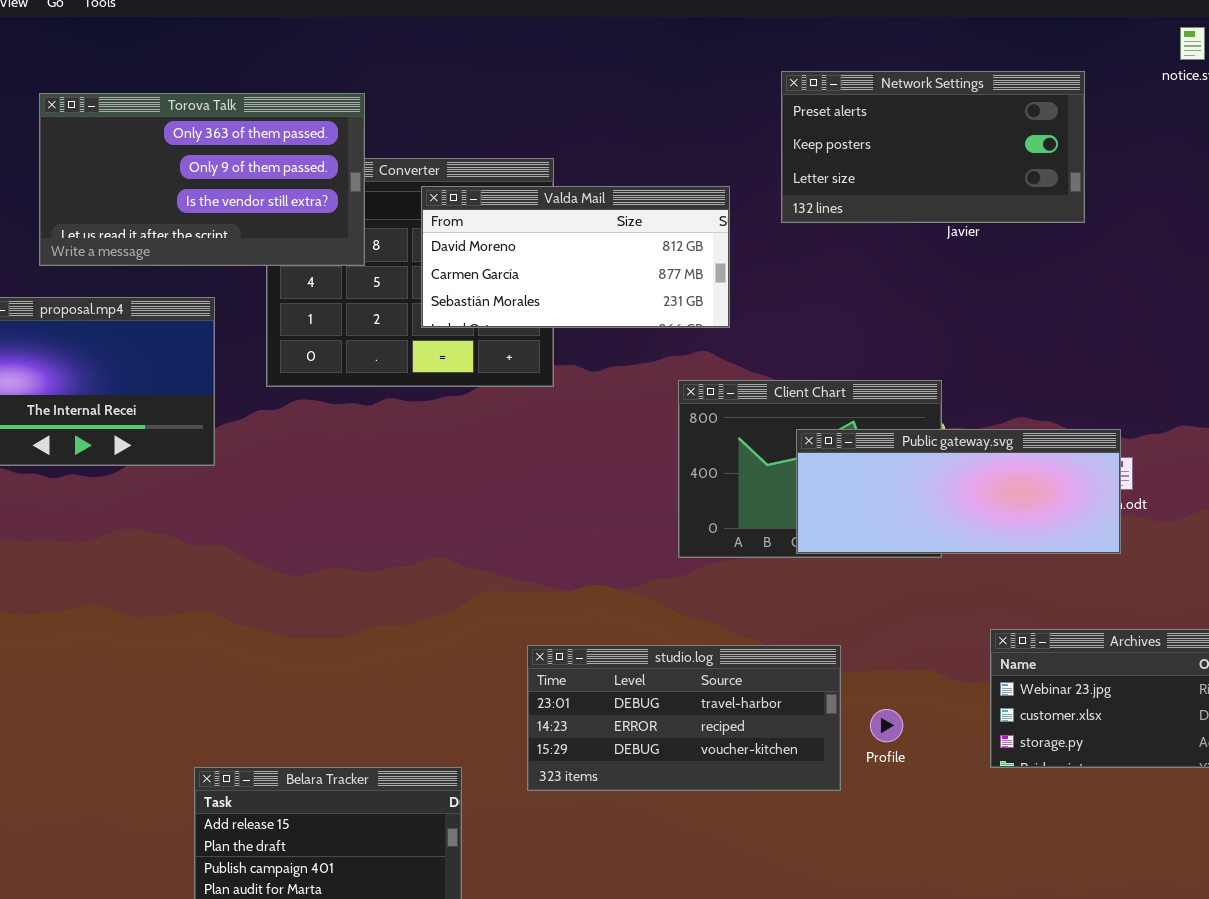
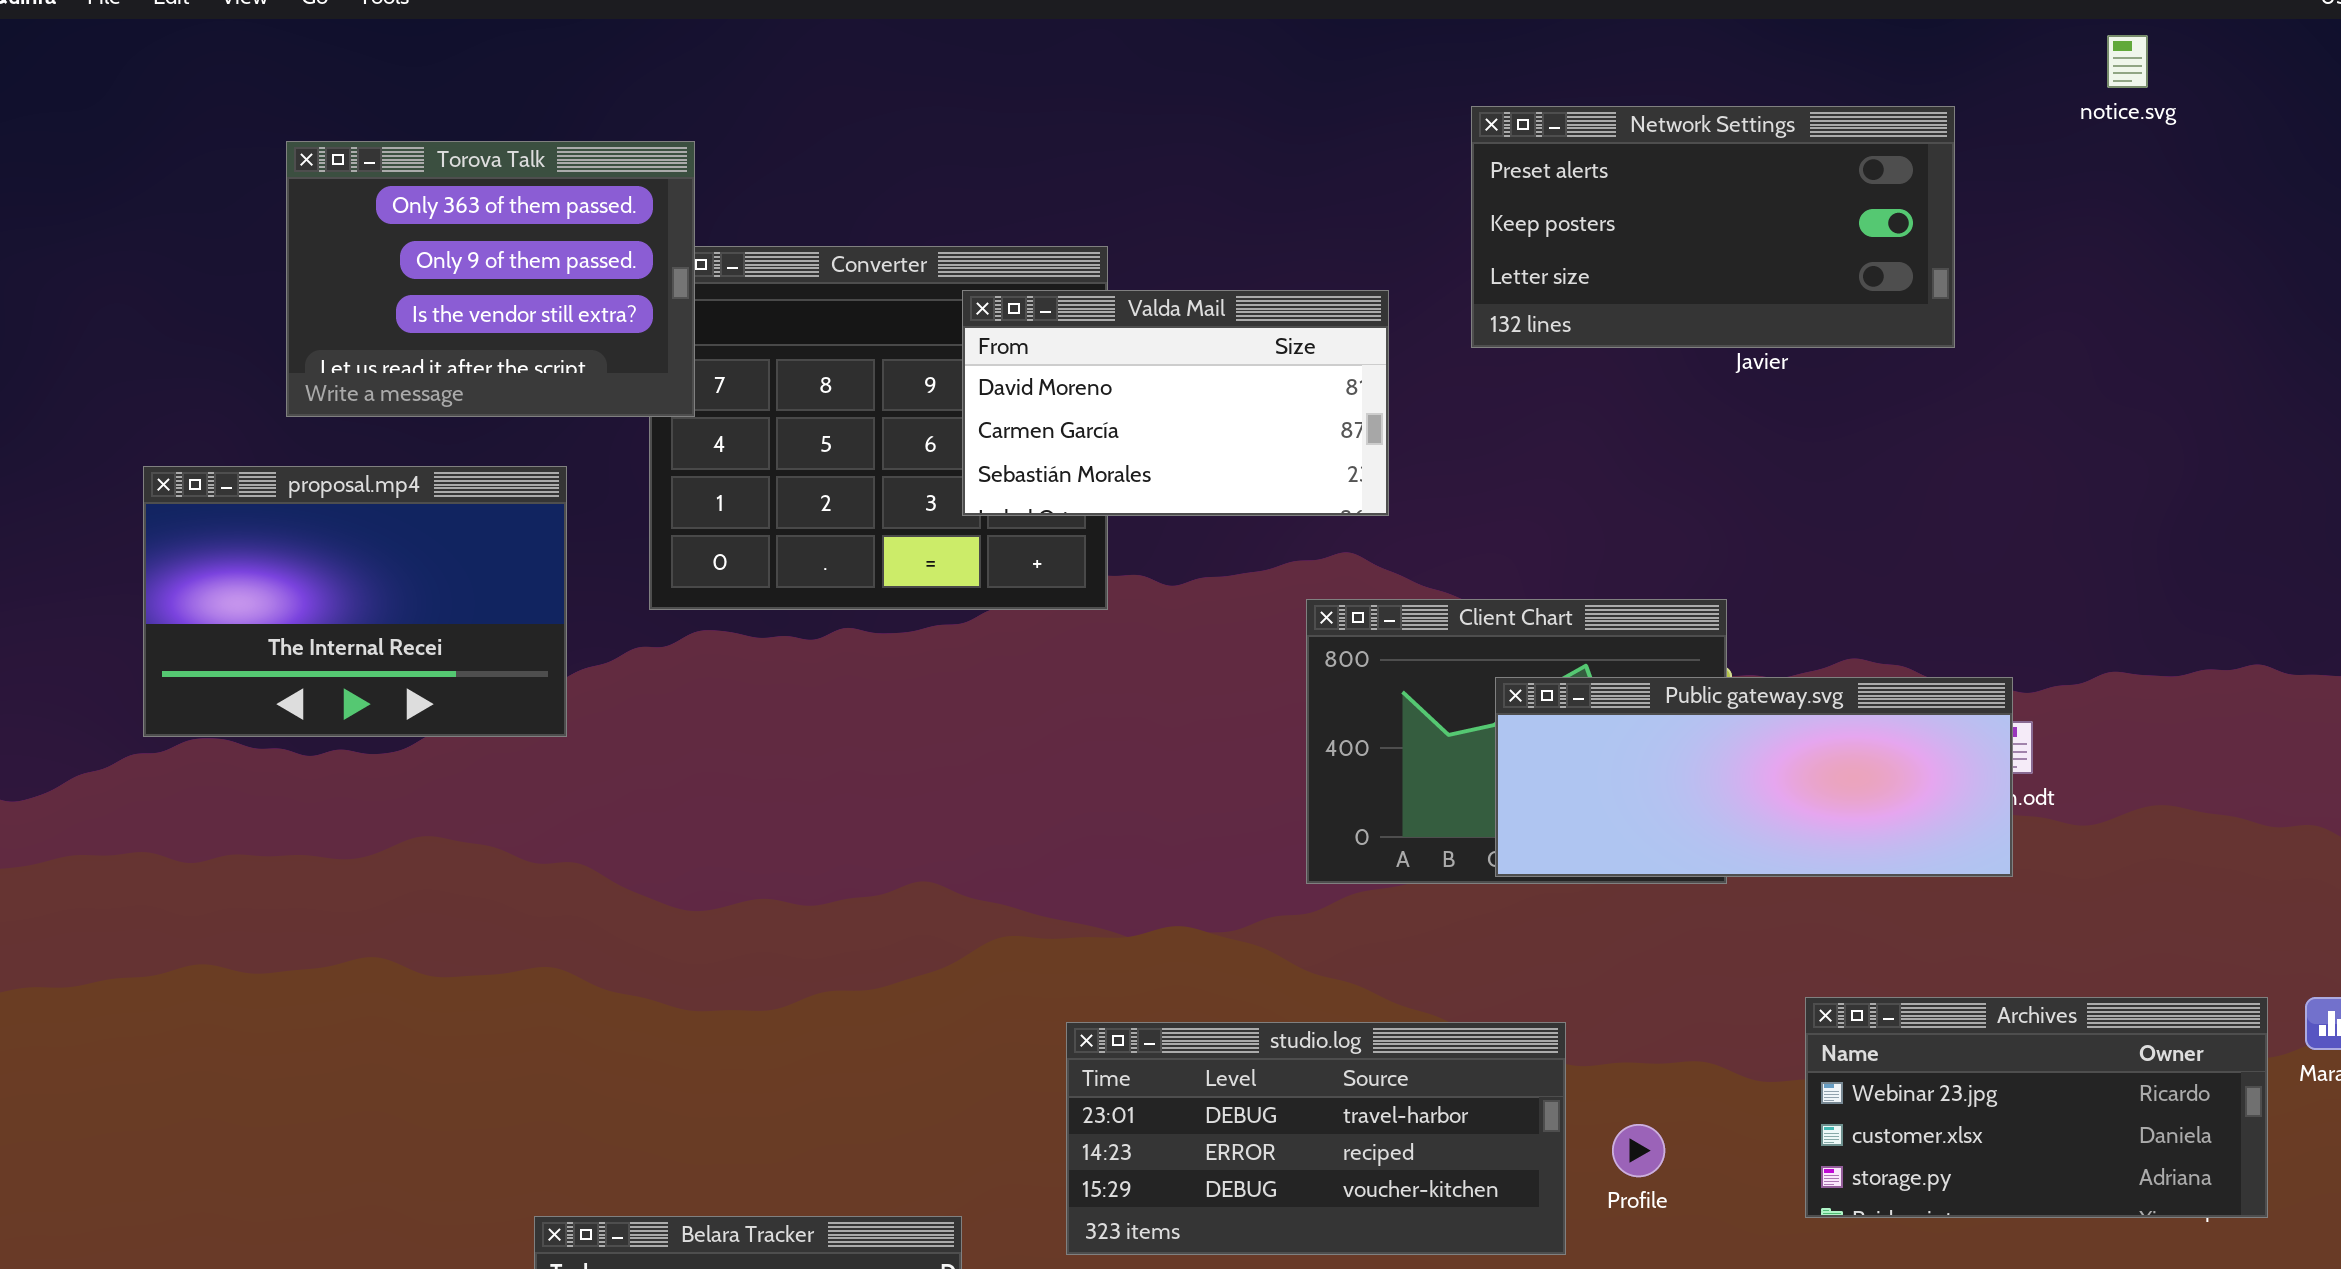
Torova Talk: [39,93,365,266] -> [286,141,695,417], resized
Valda Mail: [421,186,730,328] -> [962,290,1389,516], resized

